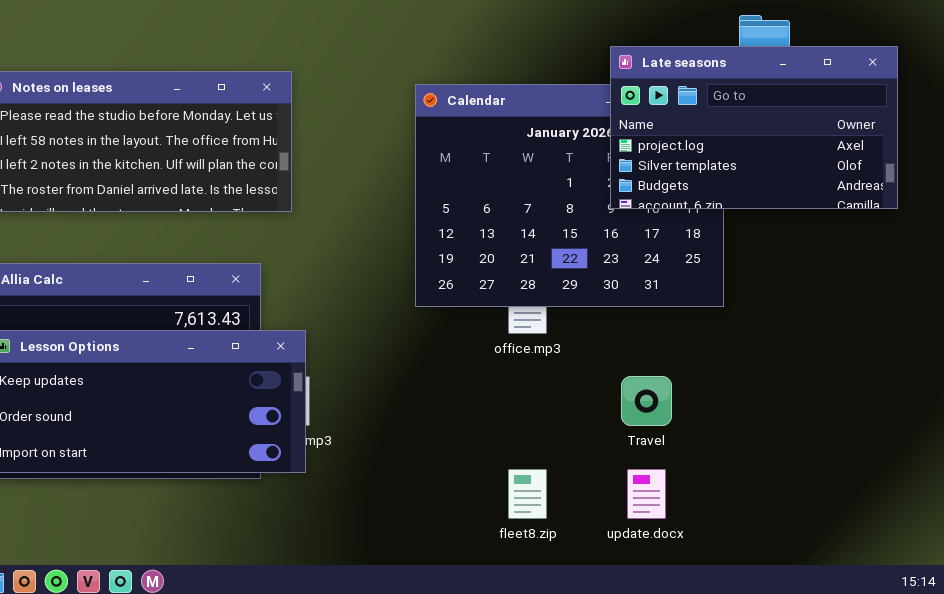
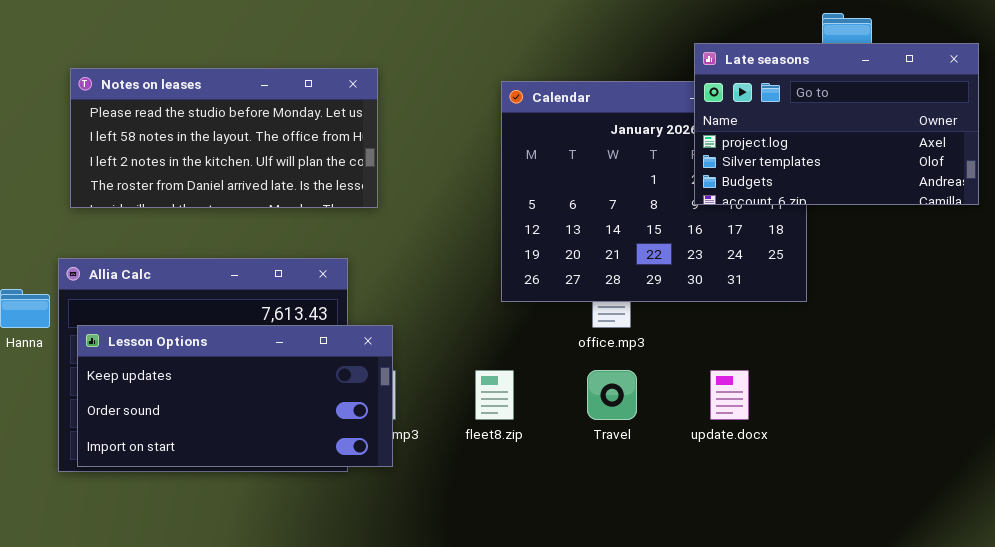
Travel: [621,376,672,426] -> [587,370,637,420], moved
fleet8.zip: [508,469,547,519] -> [475,370,514,420], moved
update.docx: [627,469,666,519] -> [710,370,749,420], moved

